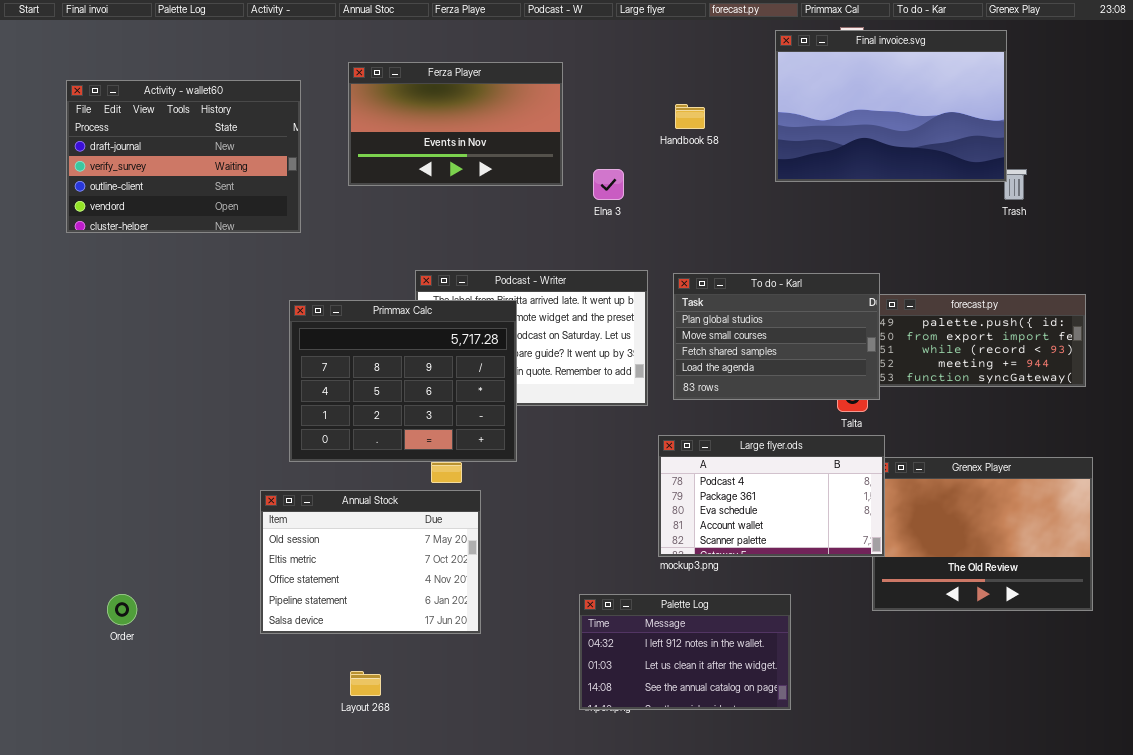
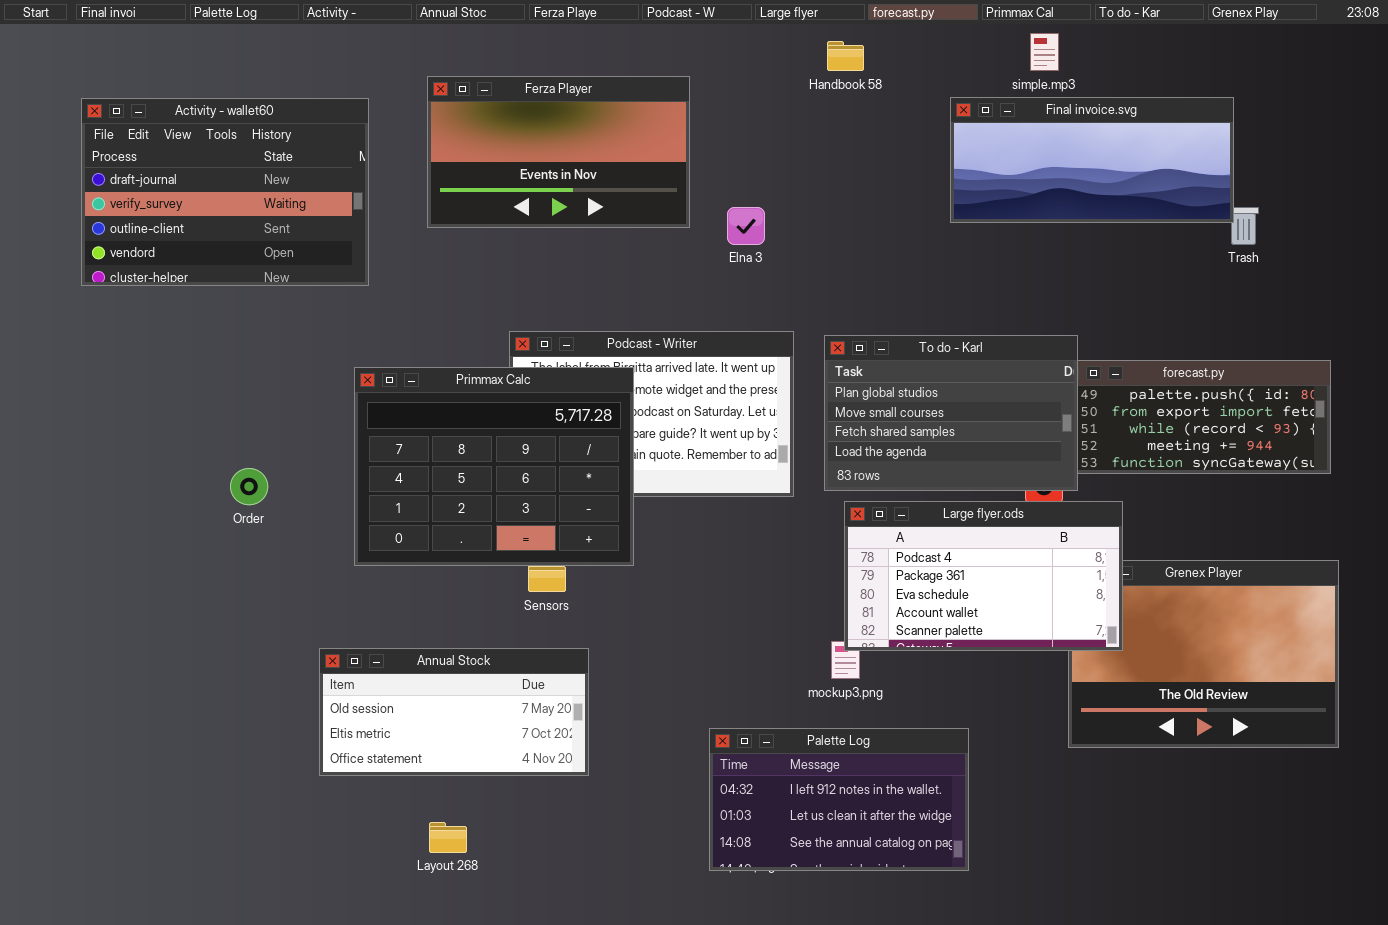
Final invoice.svg: [775,30,1007,182] -> [950,97,1234,223], resized
Handbook 58: [675,104,705,129] -> [827,41,864,71], moved
Large flyer.ods: [658,435,885,557] -> [844,501,1123,651], moved
Annual Stock: [260,490,481,634] -> [319,648,589,776], resized
Order: [107,594,137,625] -> [230,468,268,505], moved

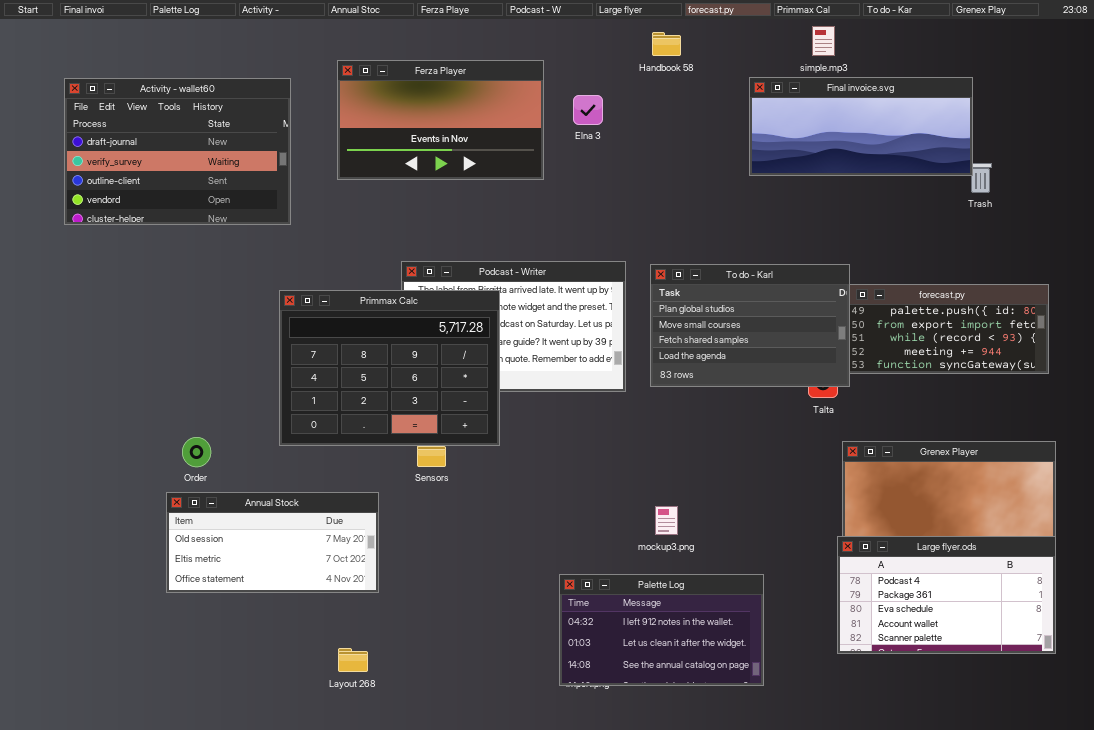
Elna 3: [727,207,765,245] -> [573,95,603,125], moved
Order: [230,468,268,505] -> [182,437,211,467], moved
Large flyer.ods: [844,501,1123,651] -> [837,536,1056,654], moved
Annual Stock: [319,648,589,776] -> [166,492,379,593], moved

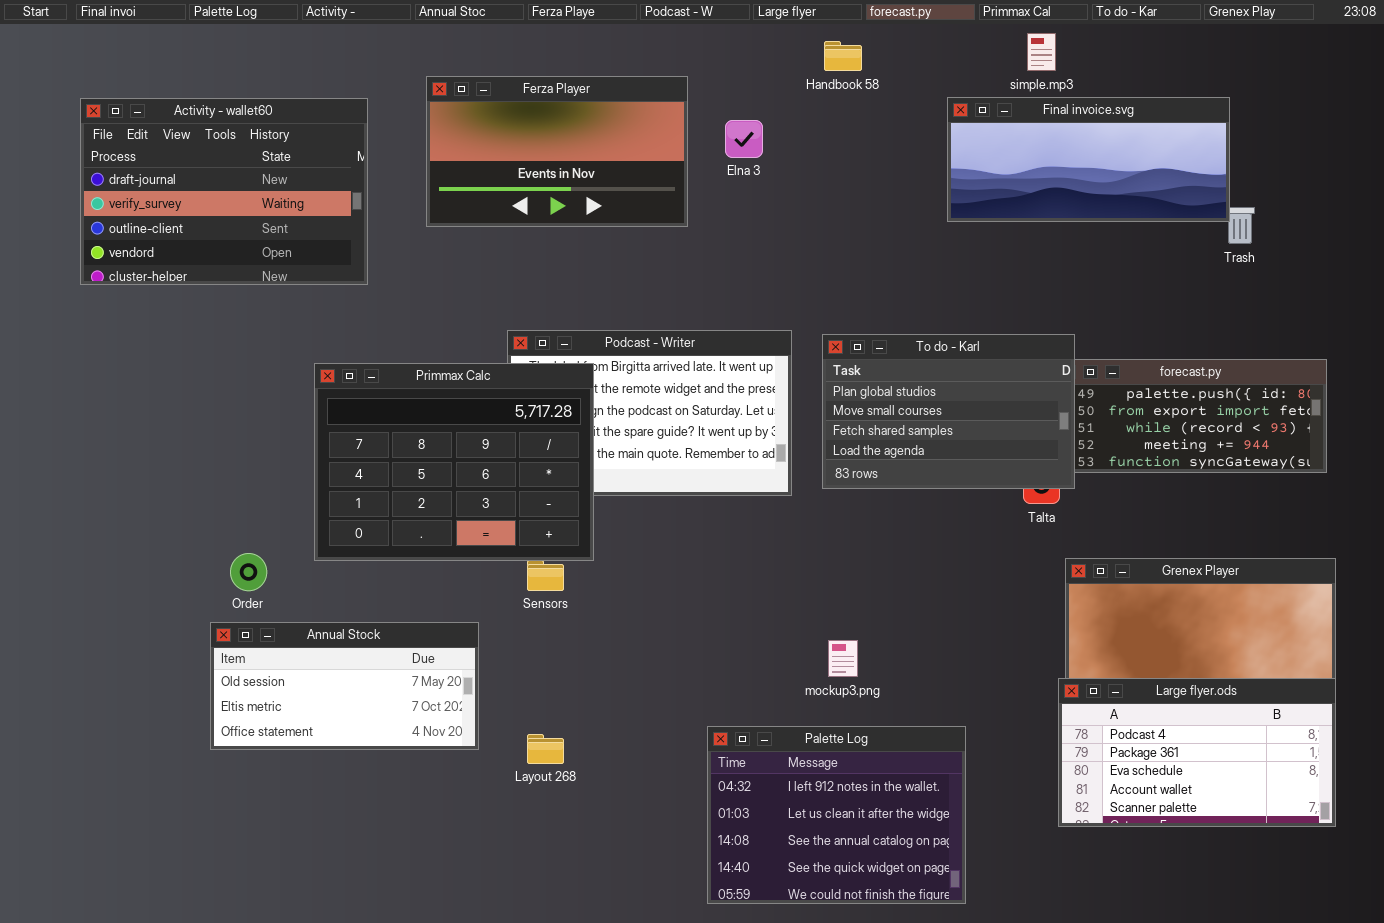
Primmax Calc: [279,290,500,446] -> [314,363,594,561], moved
Palette Log: [559,574,764,686] -> [707,726,966,904], resized
Layout 268: [338,648,368,672] -> [527,734,564,764], moved

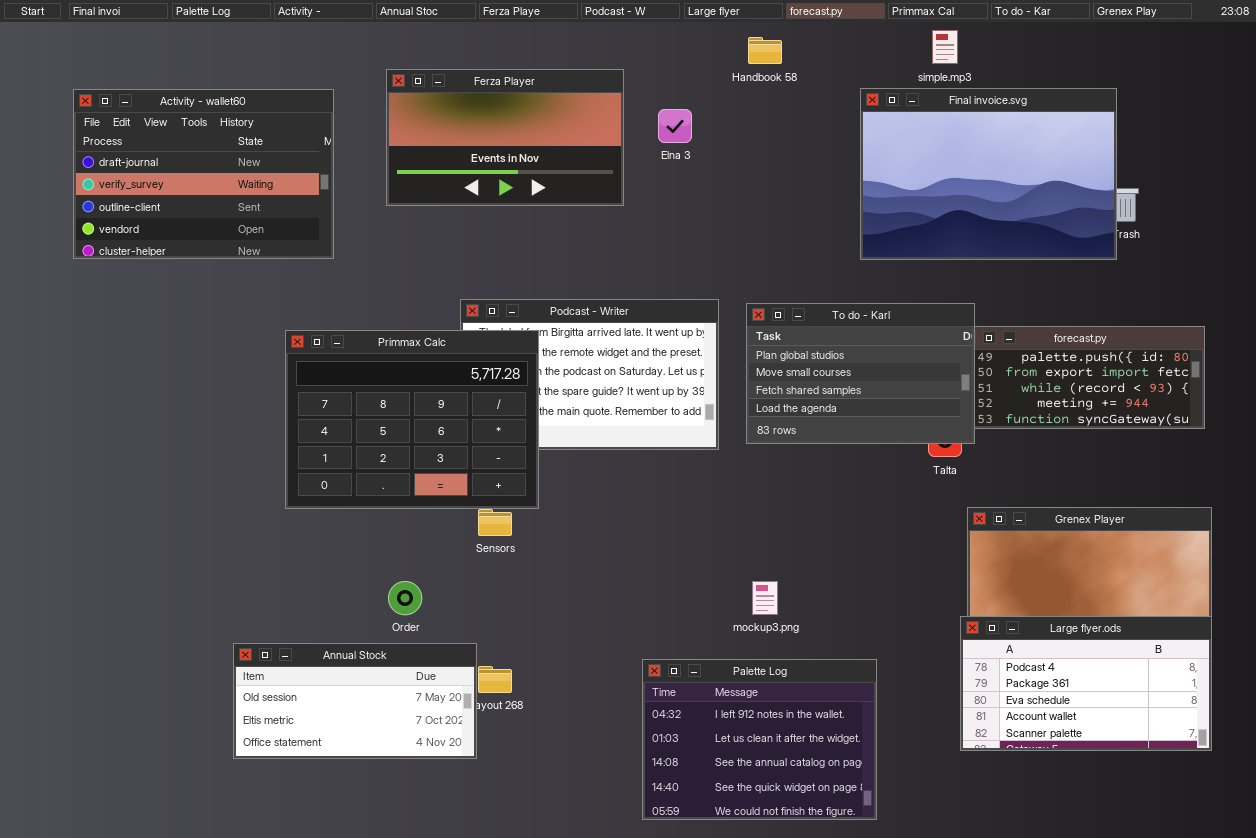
Final invoice.svg: [947,97,1230,222] -> [860,88,1117,260], resized
Order: [230,553,267,591] -> [388,581,422,615], moved
Annual Stock: [210,622,479,750] -> [233,643,477,759], moved

